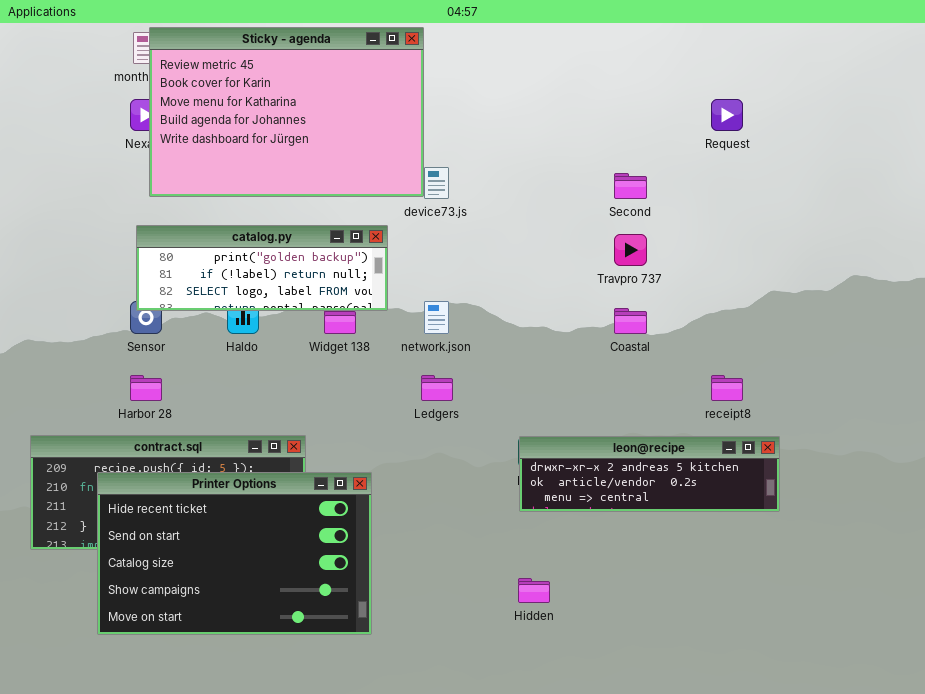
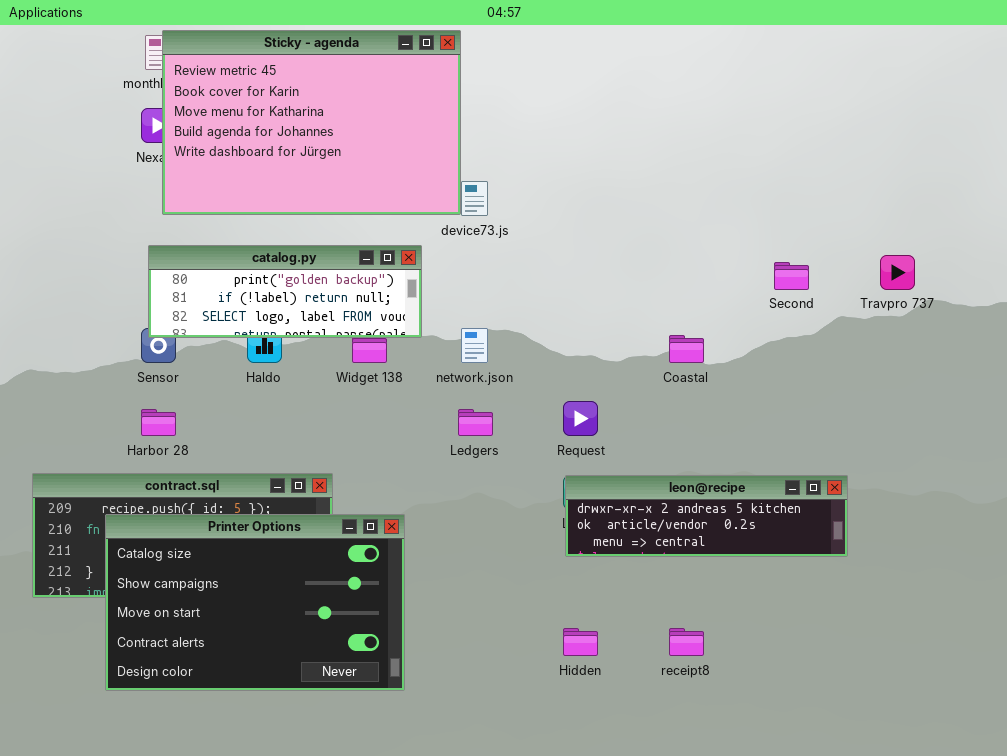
Request: [711,99,743,131] -> [563,401,598,436], moved
Second: [614,173,647,199] -> [774,262,809,290], moved
Travpro 737: [614,234,647,266] -> [880,255,915,290], moved
receipt8: [711,375,743,401] -> [669,628,704,656], moved
Printer Options: [97,472,372,635] -> [105,514,405,691], scrolled down 2 rows

